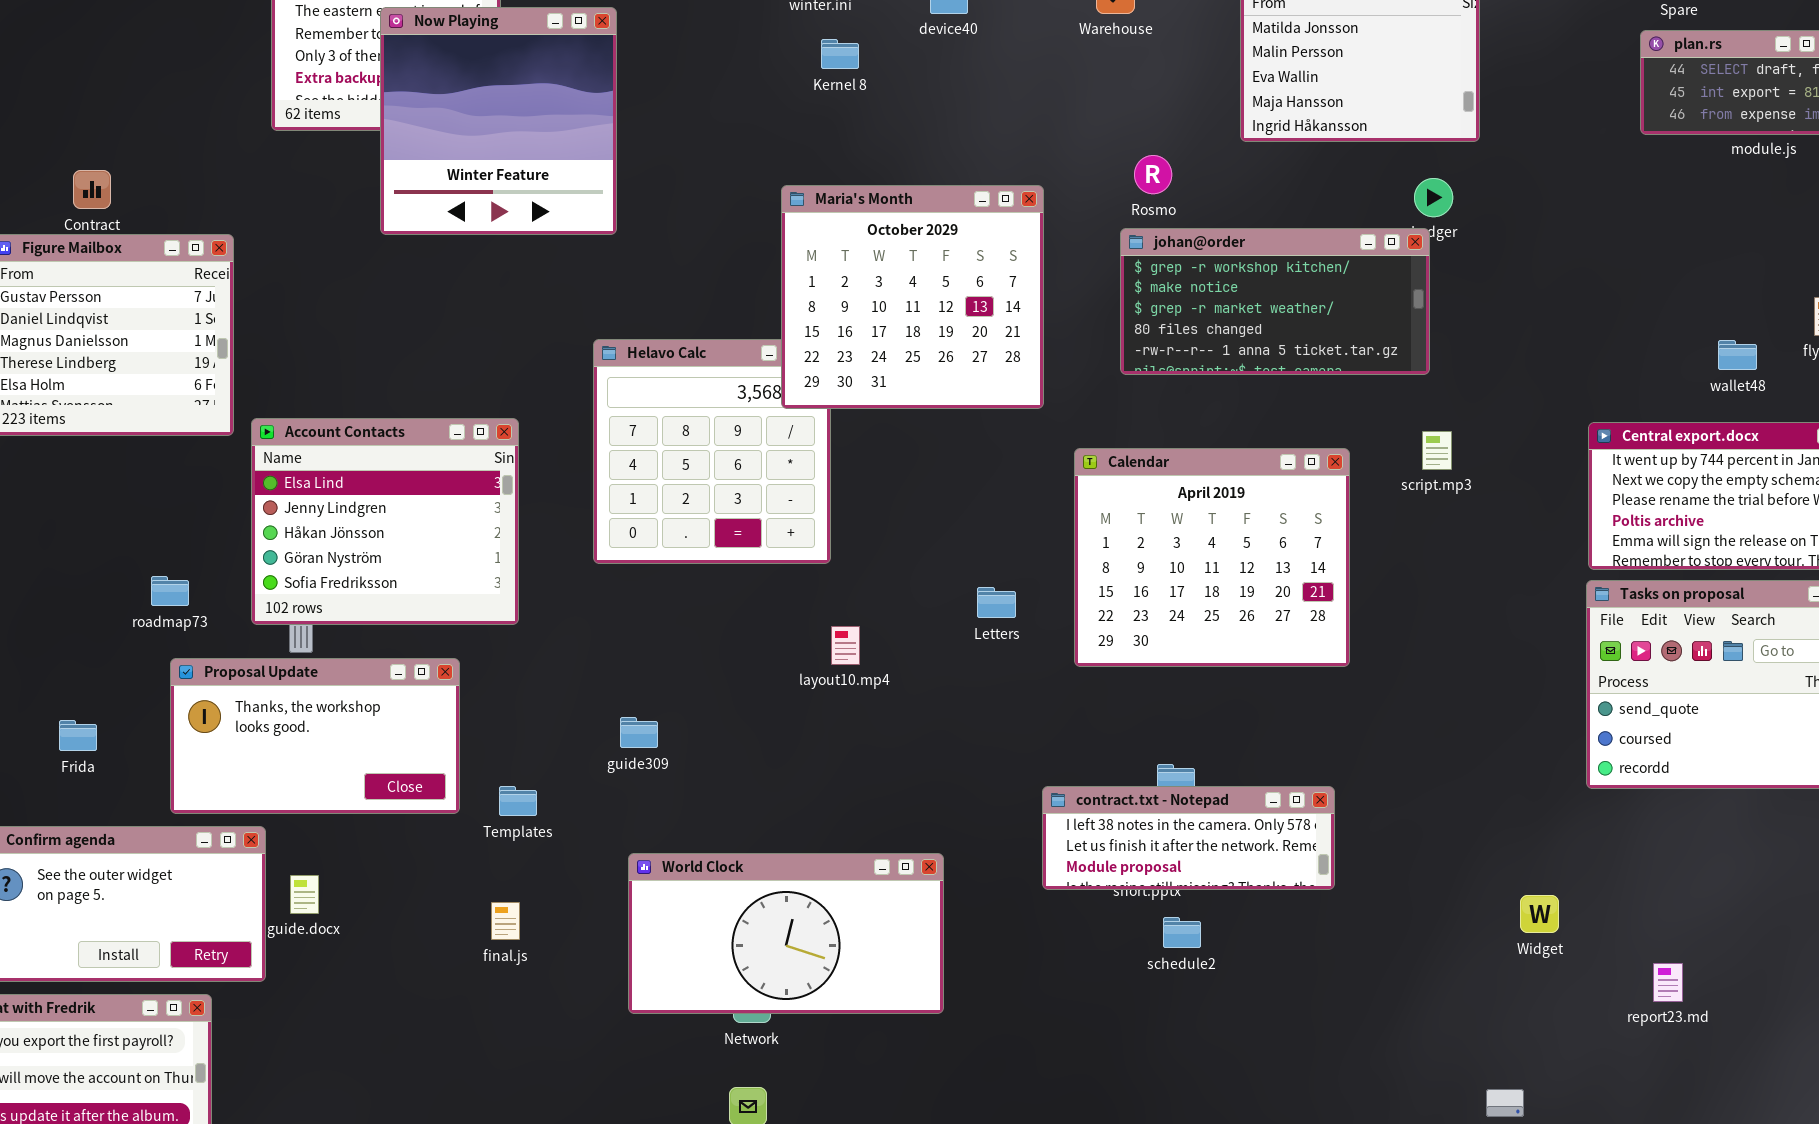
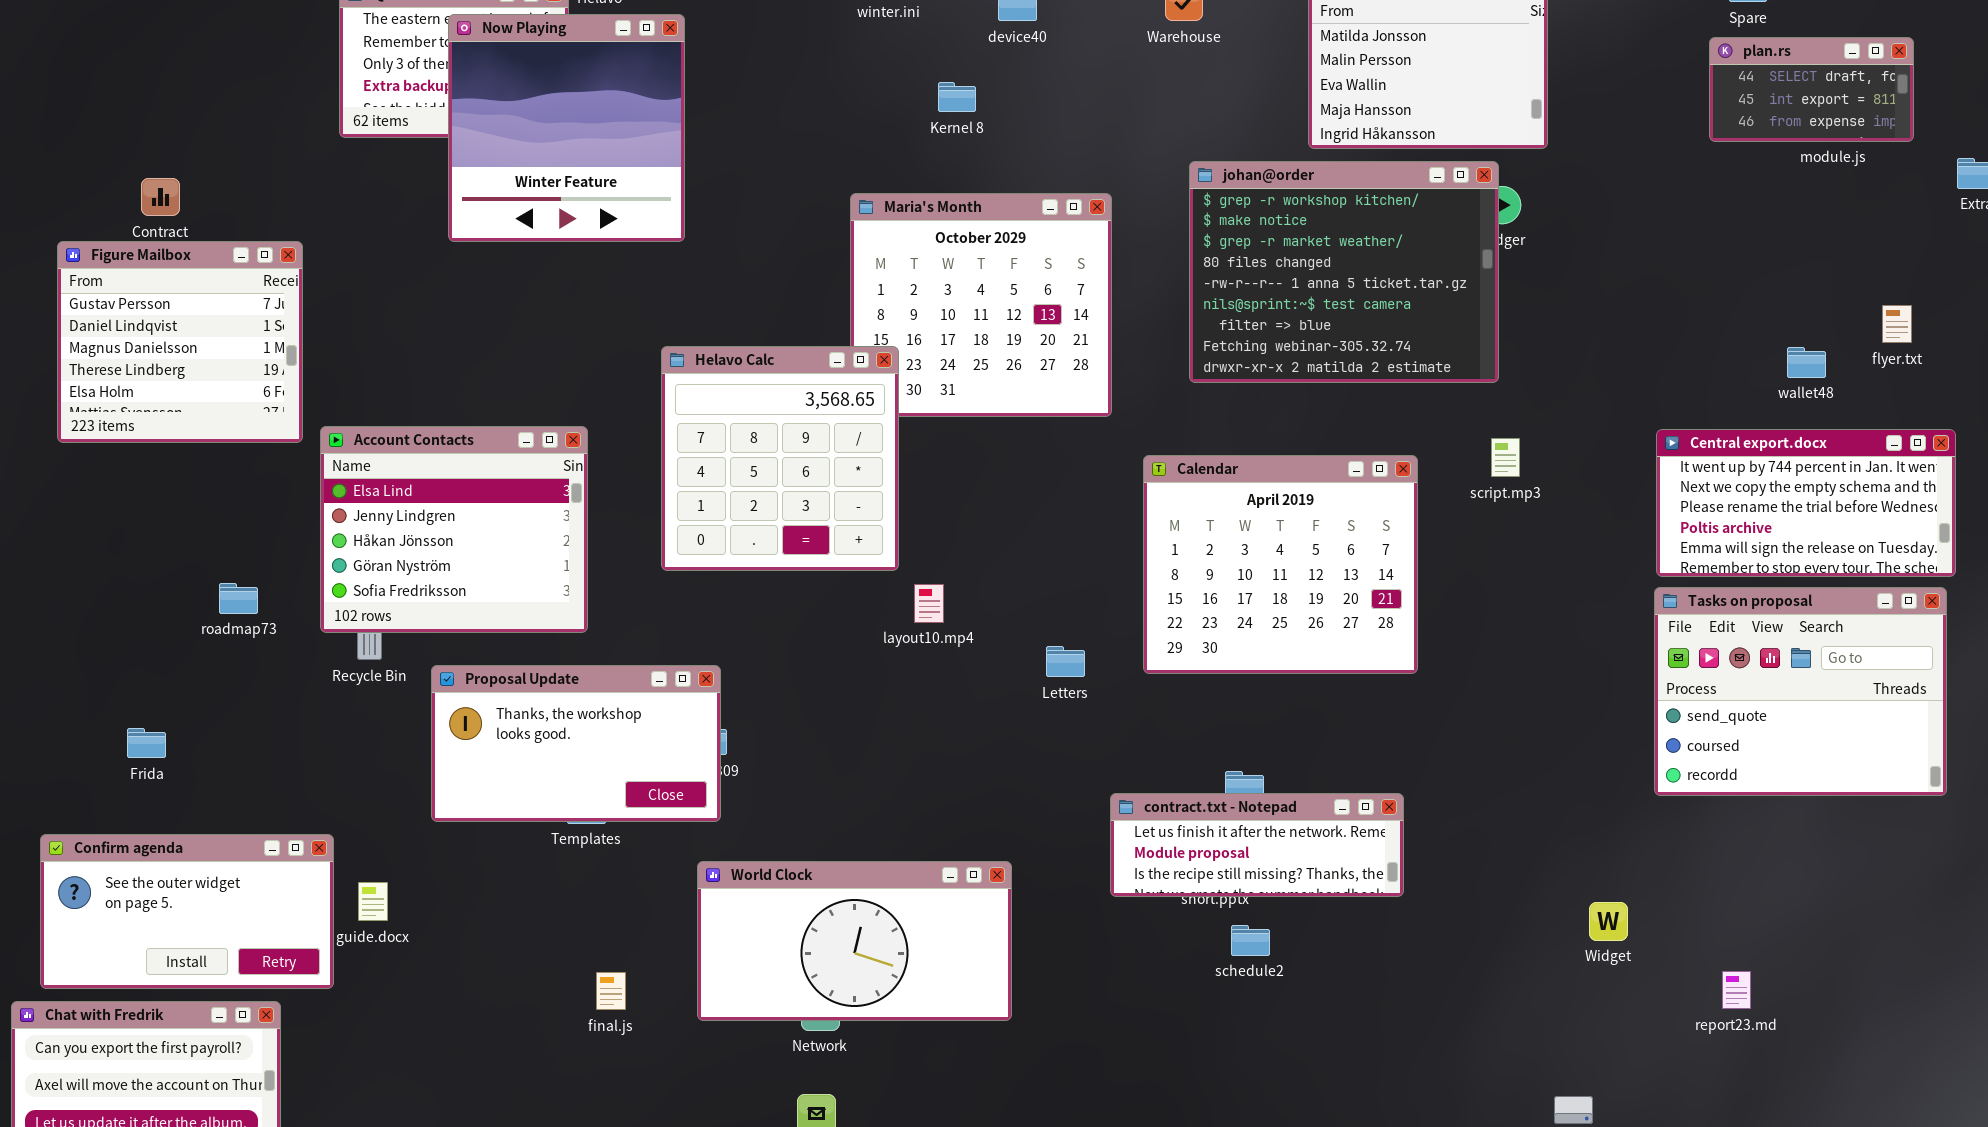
Kernel 8: [821,39,859,69] -> [938,82,976,112], moved
johan@order: [1120,228,1430,375] -> [1189,161,1499,383], resized
Helavo Calc: [593,339,831,564] -> [661,346,899,571], raised
Letters: [977,587,1016,618] -> [1046,646,1085,677], moved
layout10.mp4: [831,626,860,665] -> [914,584,944,623], moved
Proposal Update: [170,658,460,814] -> [431,665,721,822], moved
contract.txt - Notepad: [1042,786,1335,890] -> [1110,793,1404,897], scrolled down 1 row
final.js: [491,902,520,940] -> [596,972,626,1010], moved

